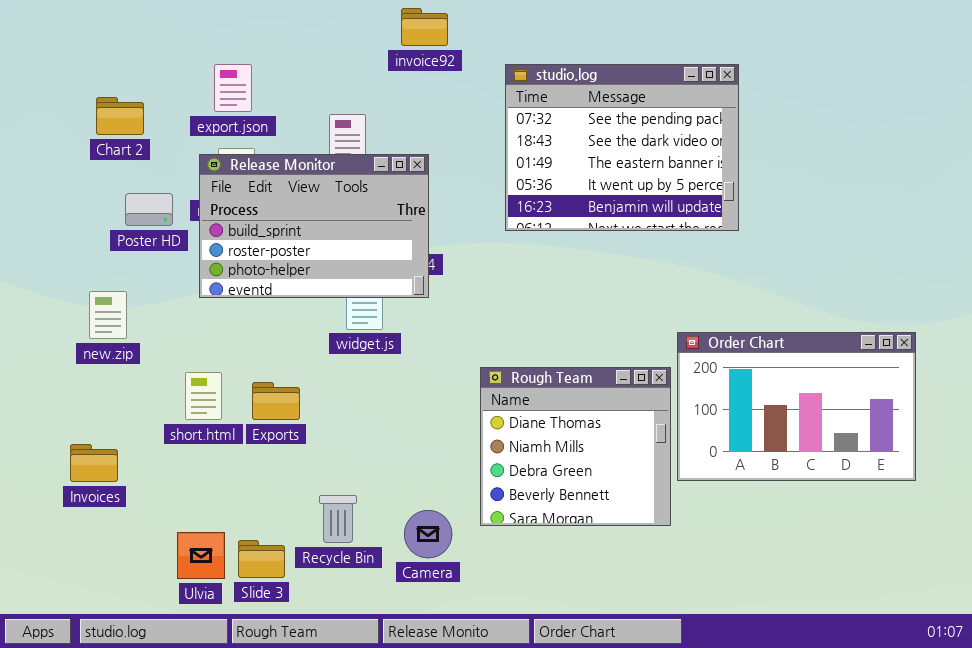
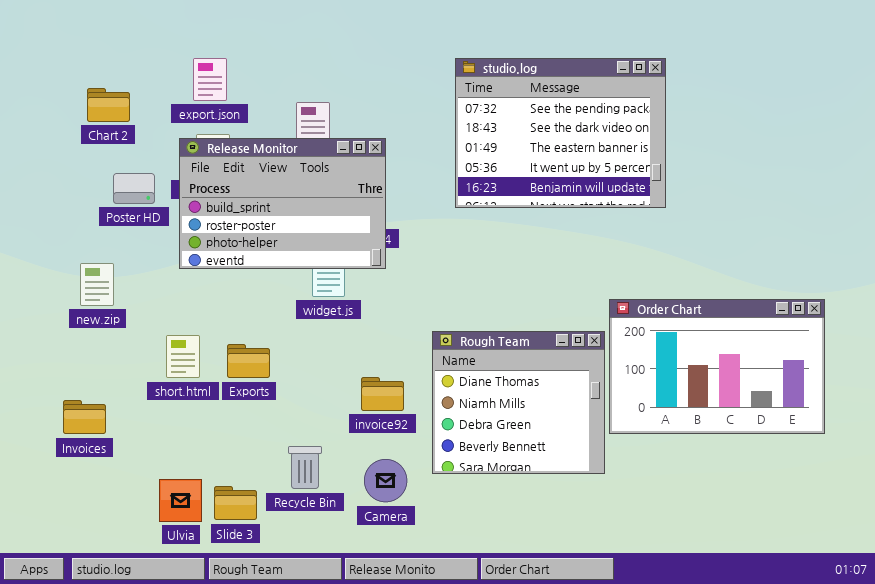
invoice92: [401,8,448,46] -> [361,377,404,411], moved

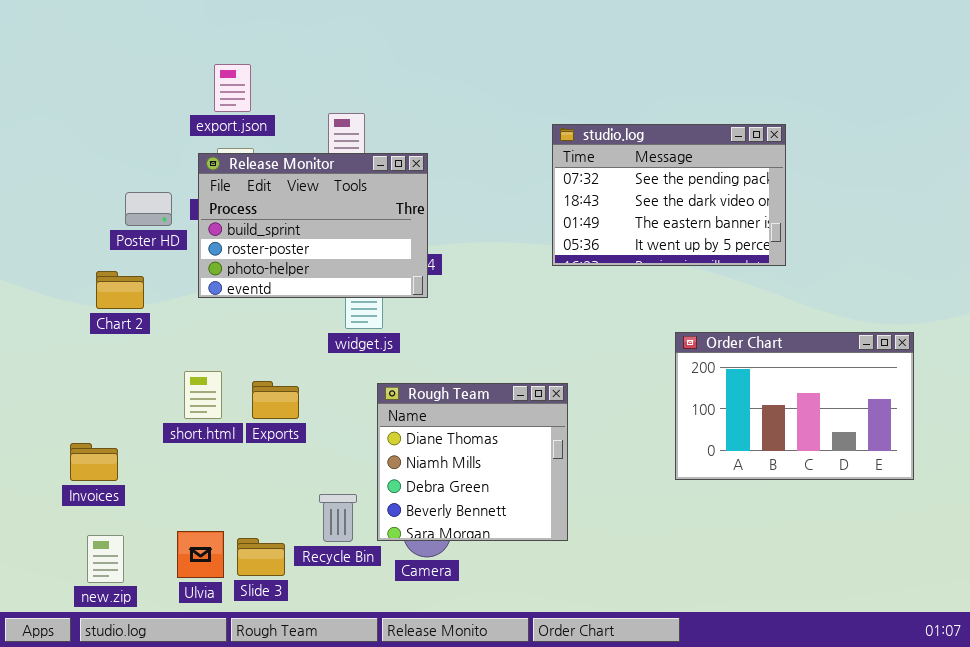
studio.log: [455,58,666,208] -> [552,124,786,266], moved, resized
Chart 2: [87,88,130,122] -> [96,271,144,309], moved
new.zip: [80,263,114,306] -> [87,535,124,583], moved
Rough Team: [432,331,605,474] -> [377,383,568,541], moved

